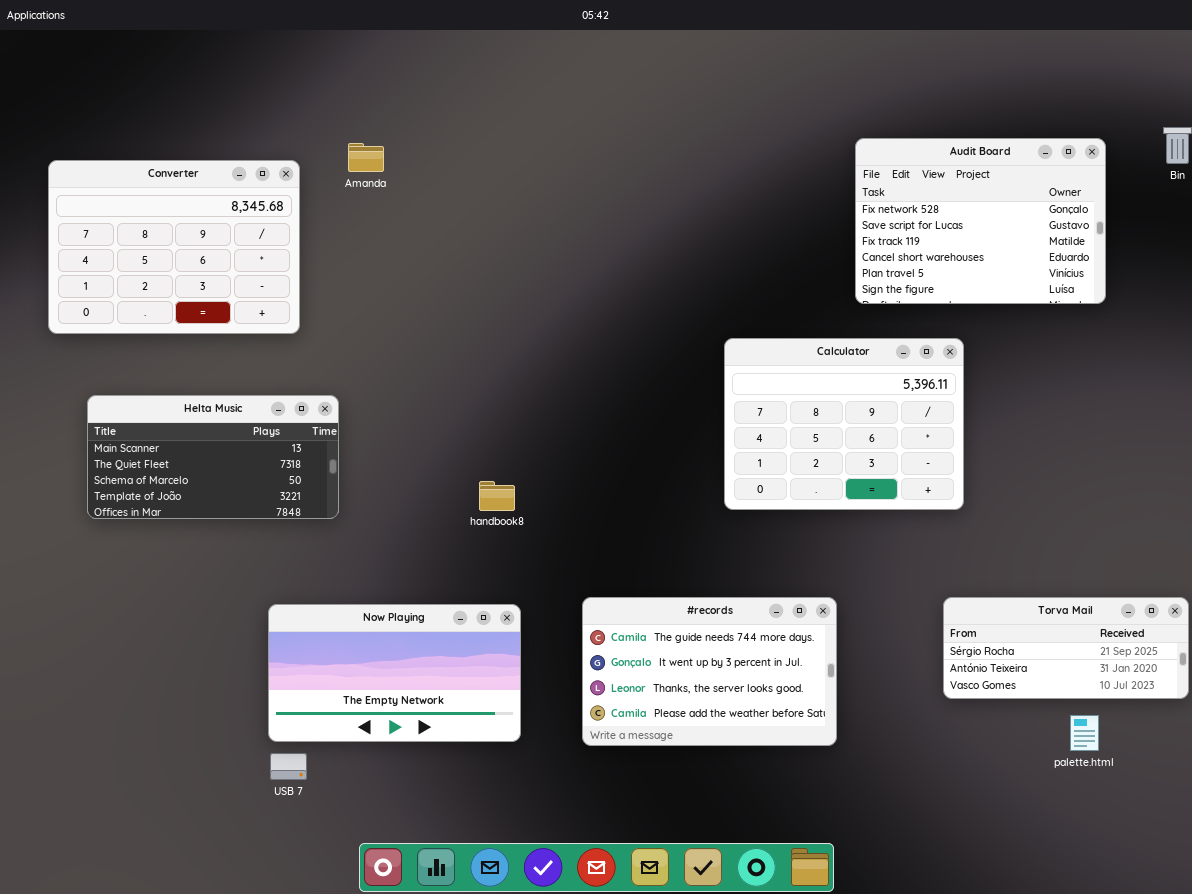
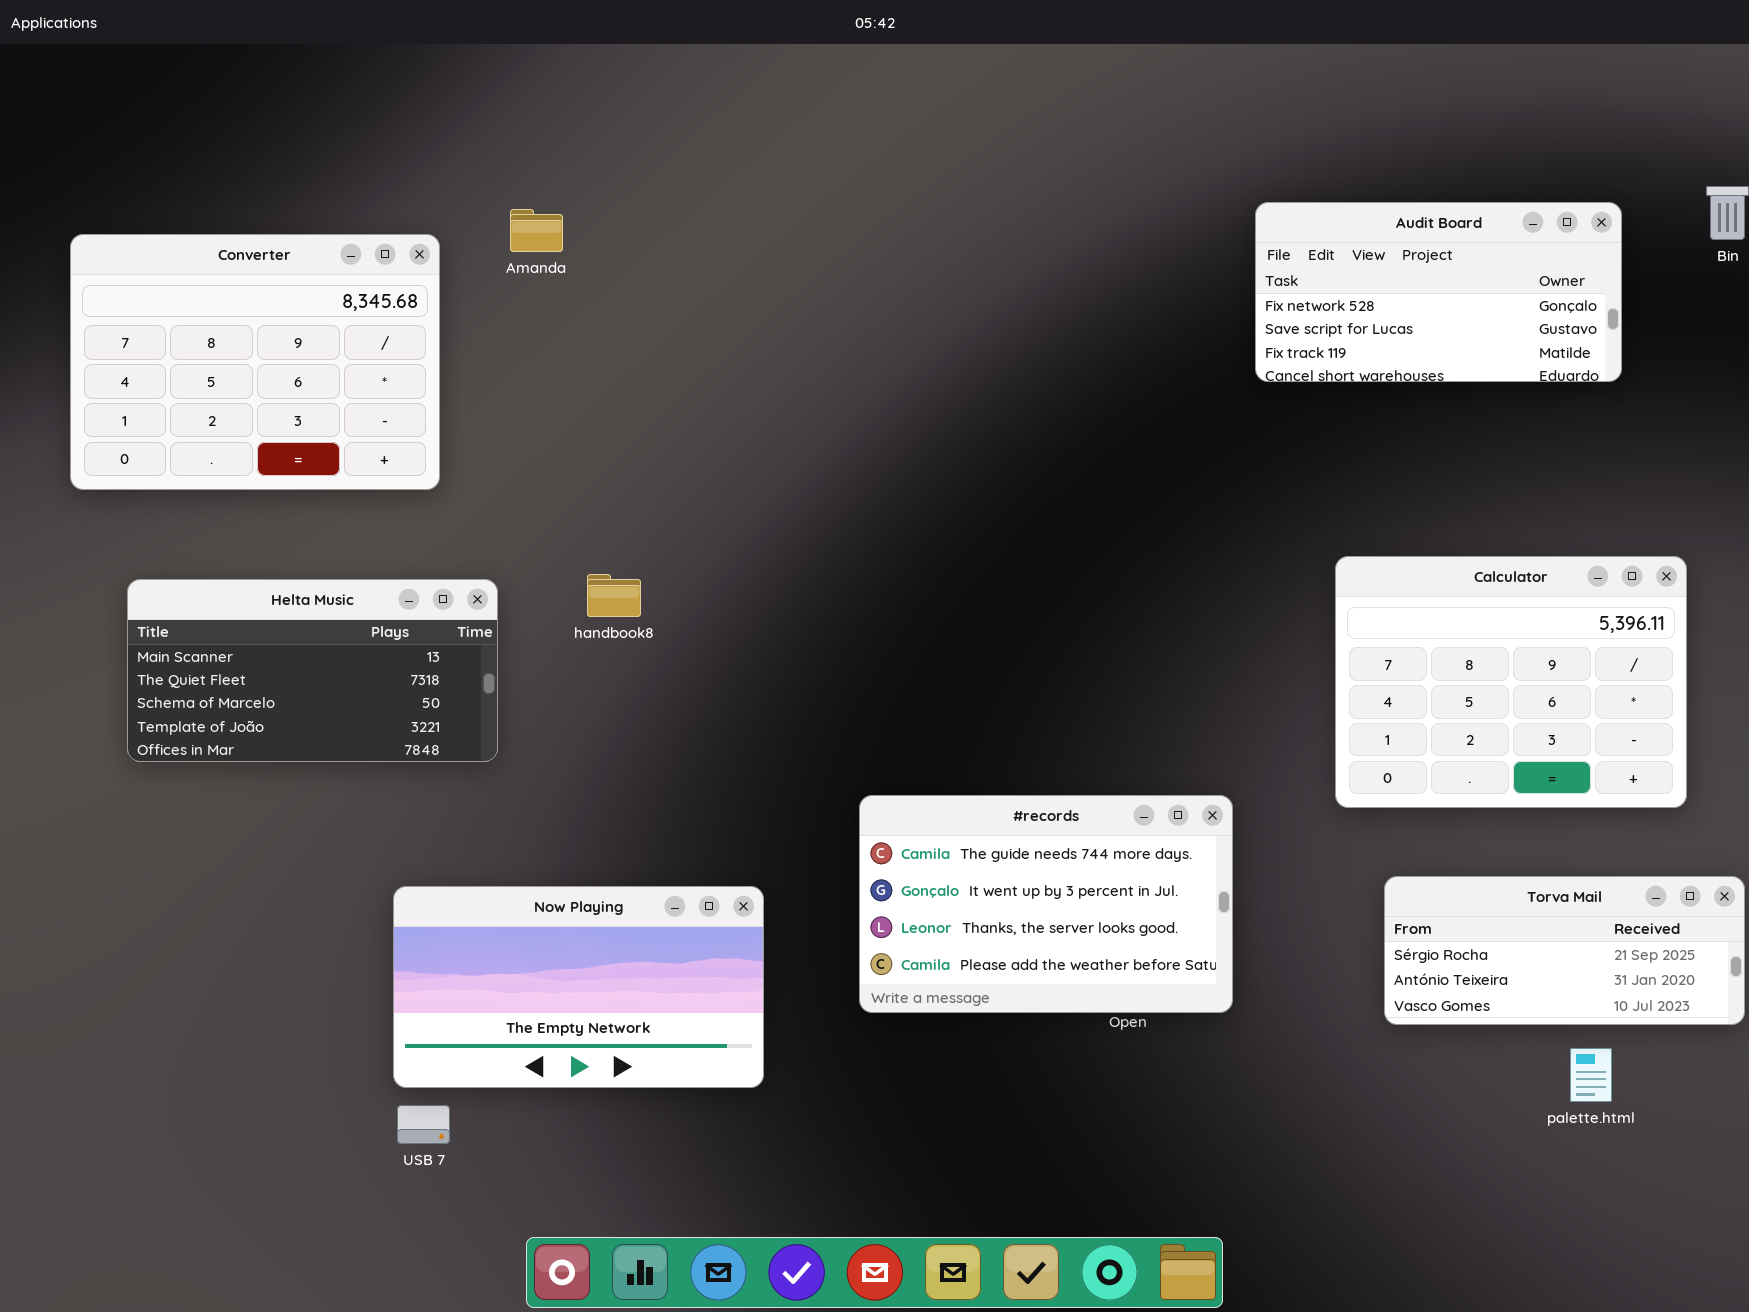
Audit Board: [855,138,1106,304] -> [1255,202,1622,382], resized
Calculator: [724,338,964,510] -> [1335,556,1687,808], moved
handbook8: [479,481,515,511] -> [587,574,641,617], moved
#records: [582,597,837,746] -> [859,795,1233,1013], moved

